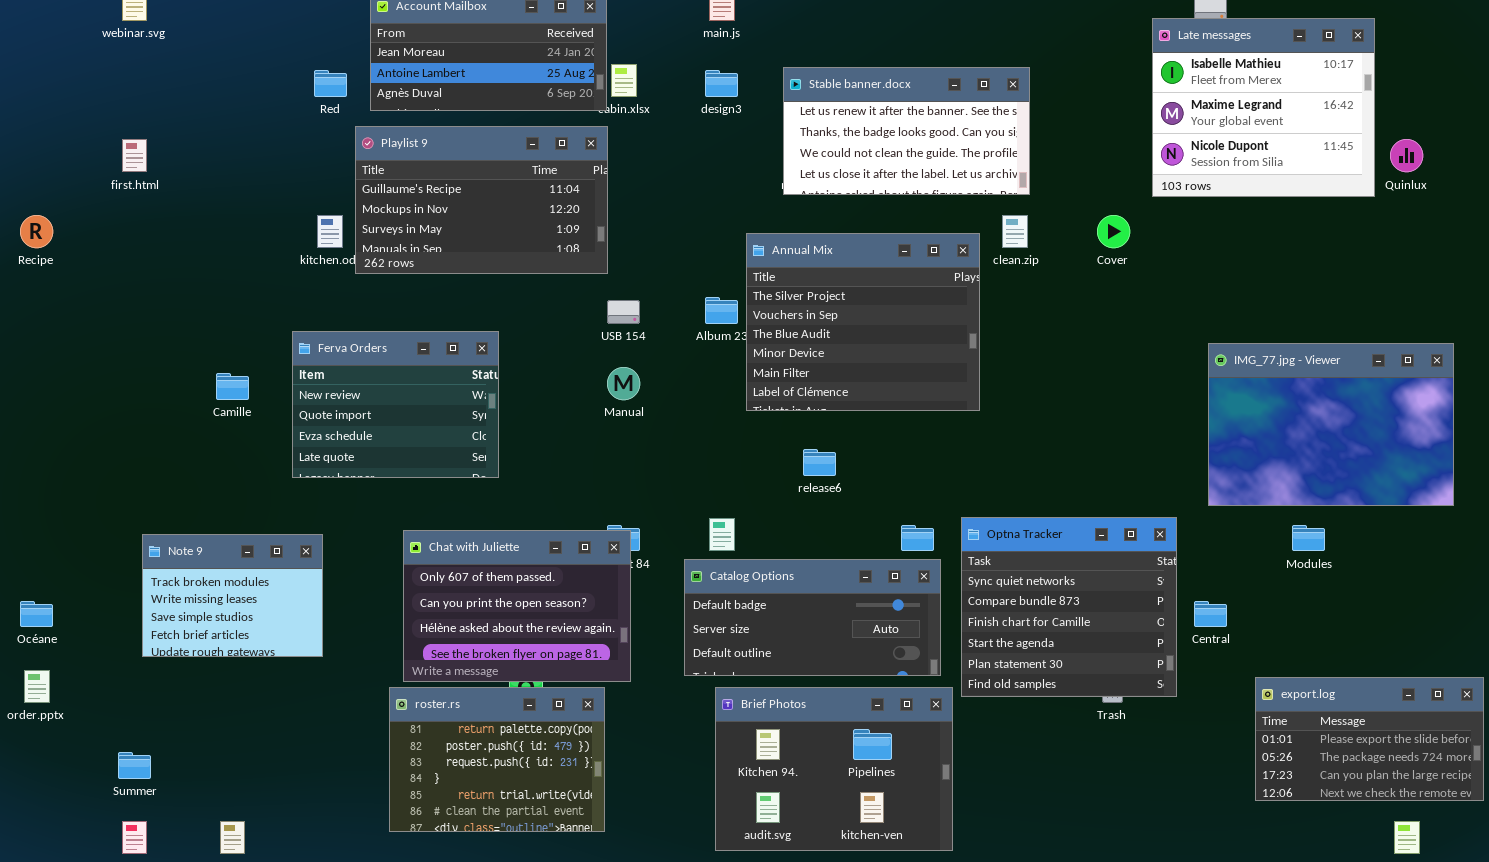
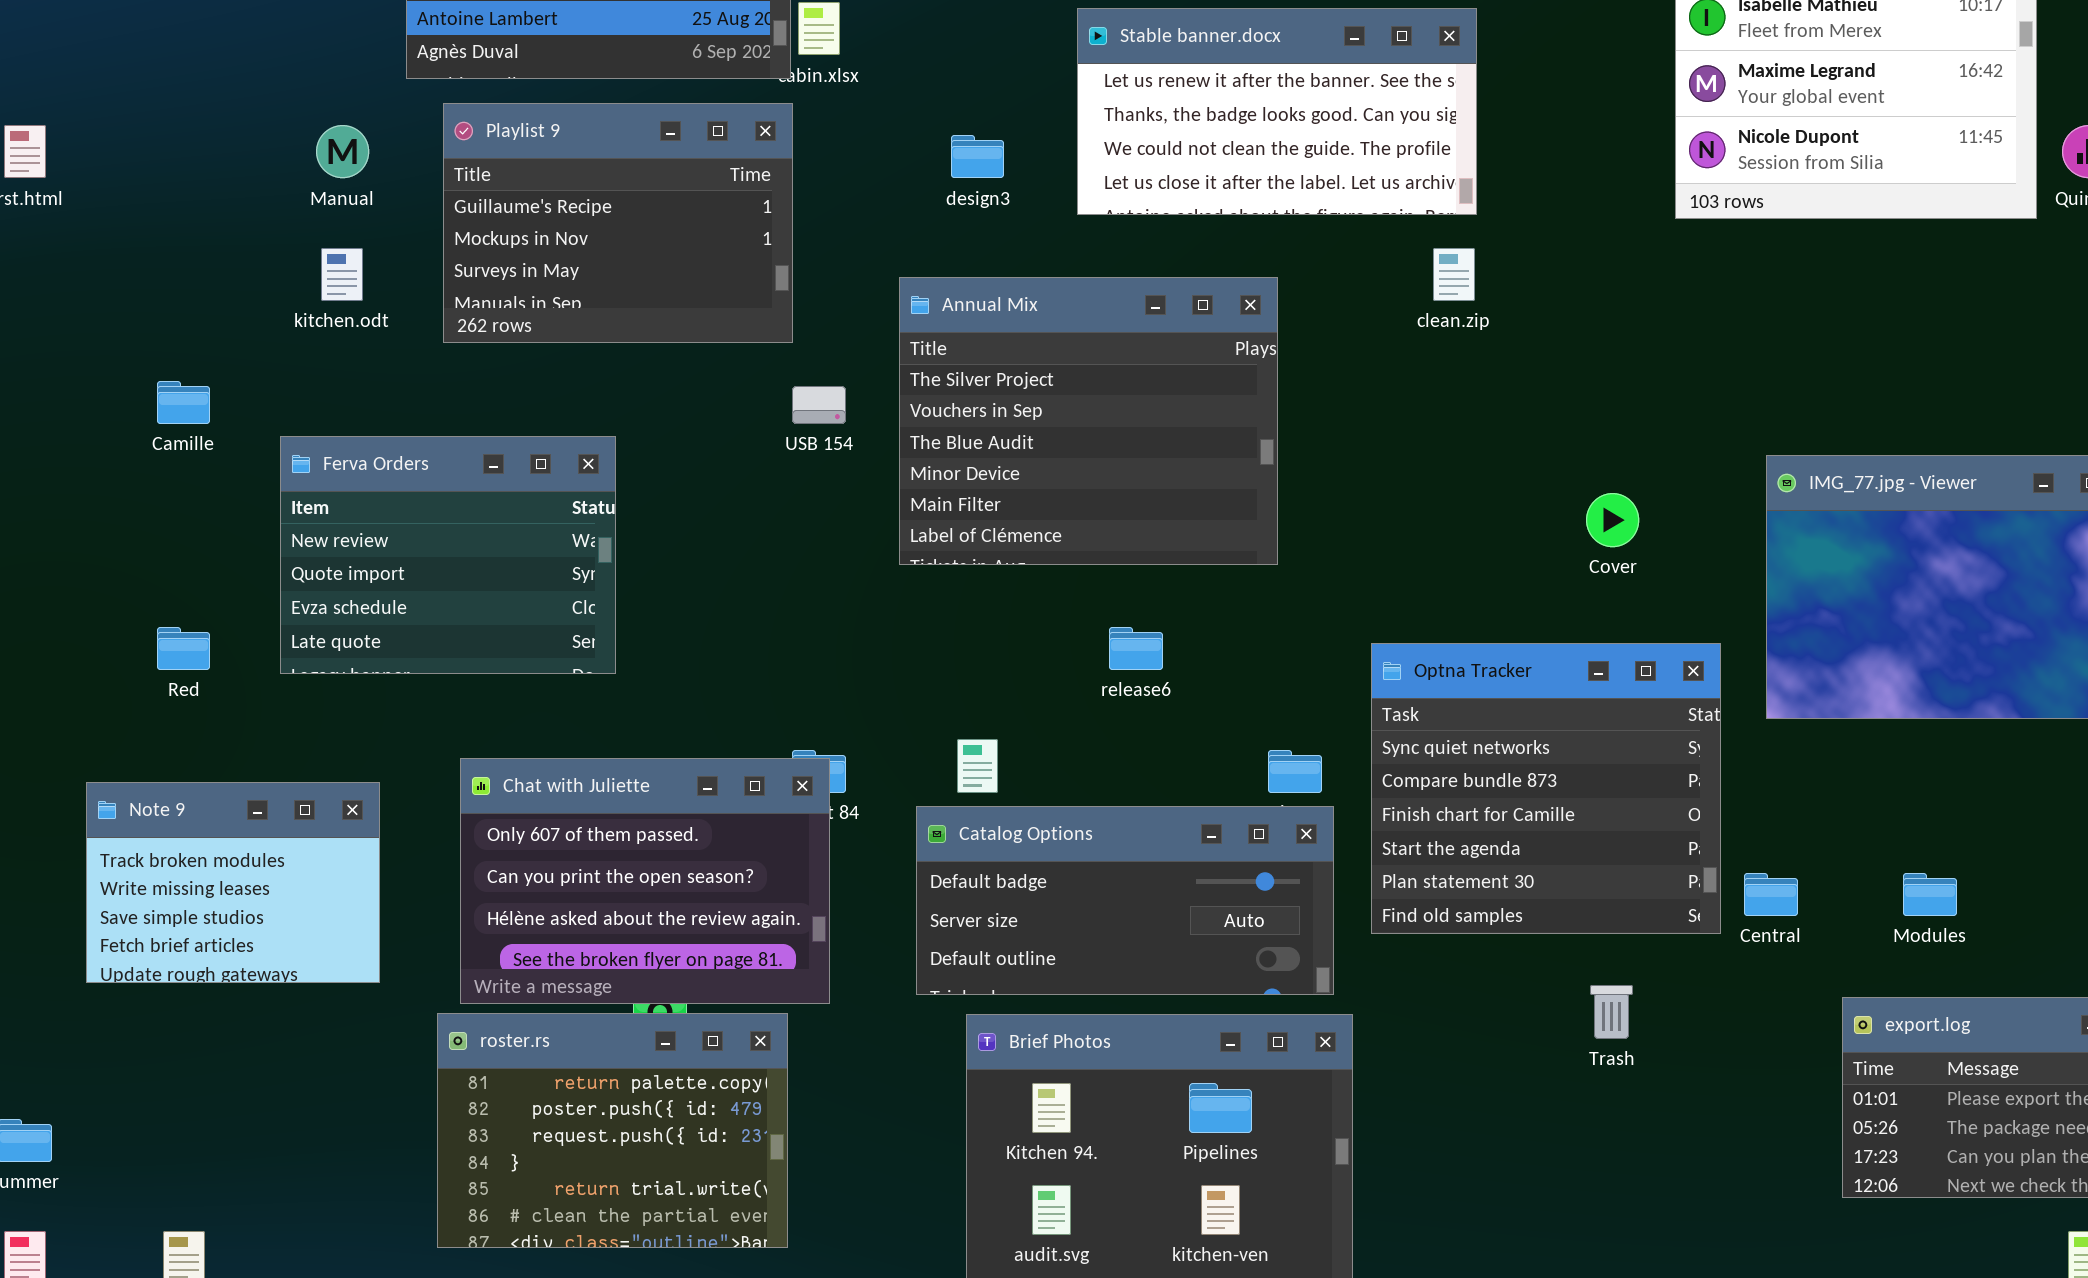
Red: [314,70,347,97] -> [157,627,210,670], moved
design3: [705,70,738,97] -> [951,135,1004,178], moved
Playlist 9: [355,126,608,274] -> [443,103,793,343], resized
Cover: [1097,215,1130,248] -> [1586,493,1639,547], moved
Annual Mix: [746,233,980,411] -> [899,277,1278,565], moved
Manual: [607,367,640,400] -> [316,125,369,178], moved
Camille: [216,373,249,400] -> [157,381,210,424], moved
Optna Tracker: [961,517,1177,697] -> [1371,643,1721,934], moved
Modules: [1292,525,1325,551] -> [1903,873,1957,916], moved
Note 9: [142,534,323,657] -> [86,782,380,983], moved

